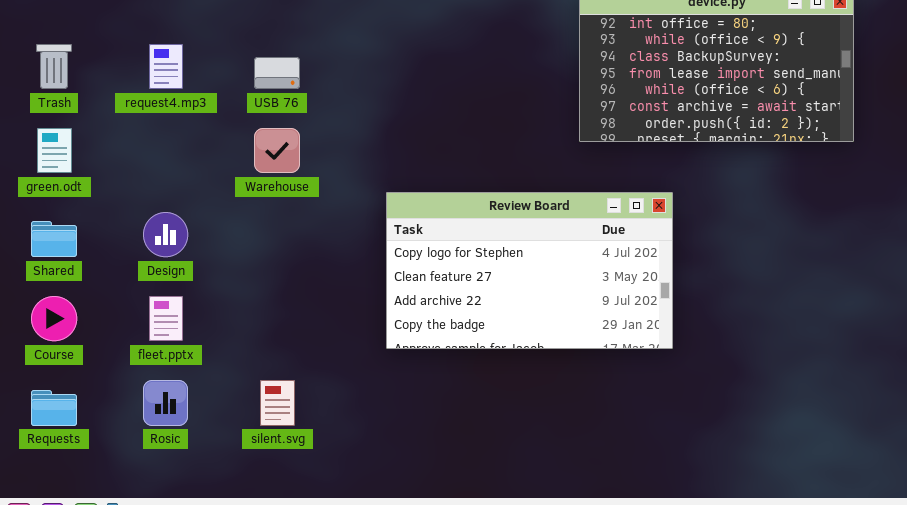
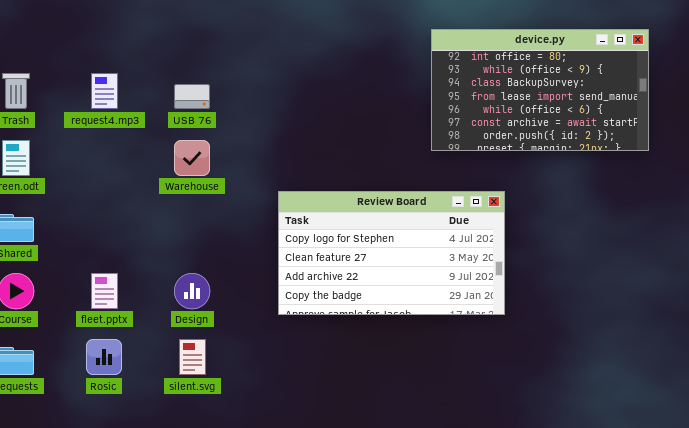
Design: [143,212,188,257] -> [174,273,210,309], moved

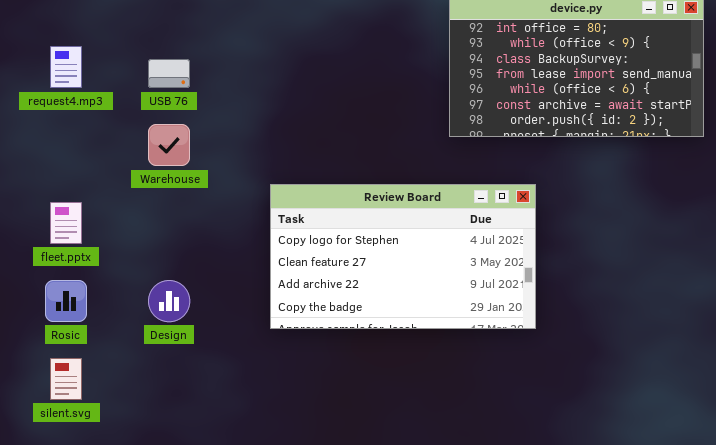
fleet.pptx: [91,273,118,309] -> [50,202,82,244], moved
Rosic: [86,339,122,375] -> [45,280,87,322], moved
silent.svg: [179,339,206,375] -> [50,358,82,400], moved

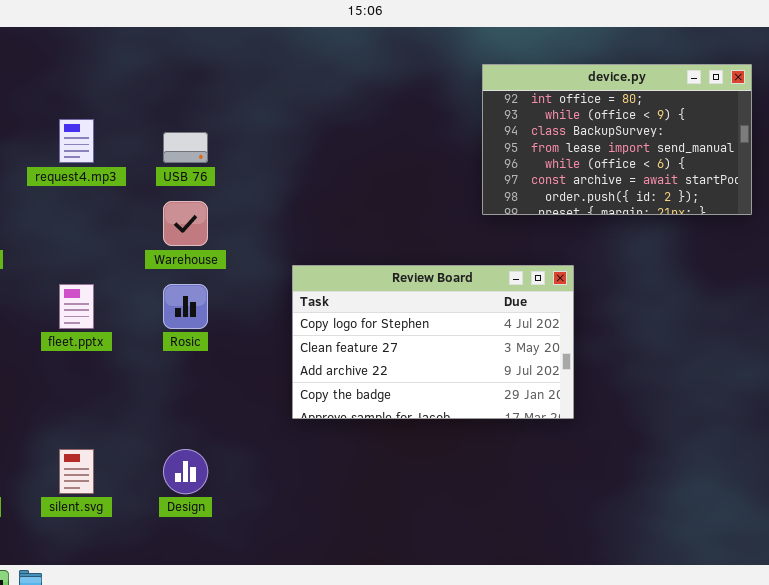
Rosic: [45,280,87,322] -> [163,284,208,329], moved
Design: [148,280,190,322] -> [163,449,208,494], moved

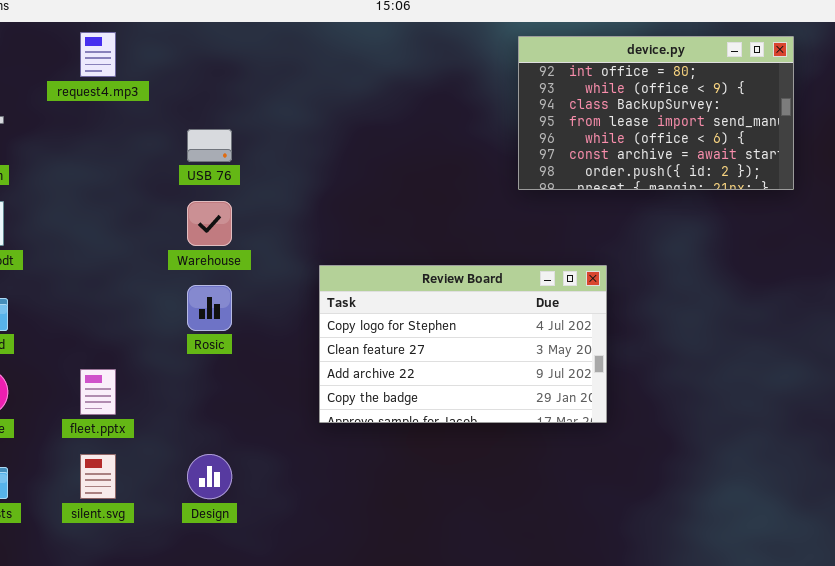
device.py: [482,64,752,215] -> [518,36,794,190], moved
request4.mp3: [59,119,94,163] -> [80,32,116,77], moved
fleet.pptx: [59,284,94,329] -> [80,369,116,415], moved

